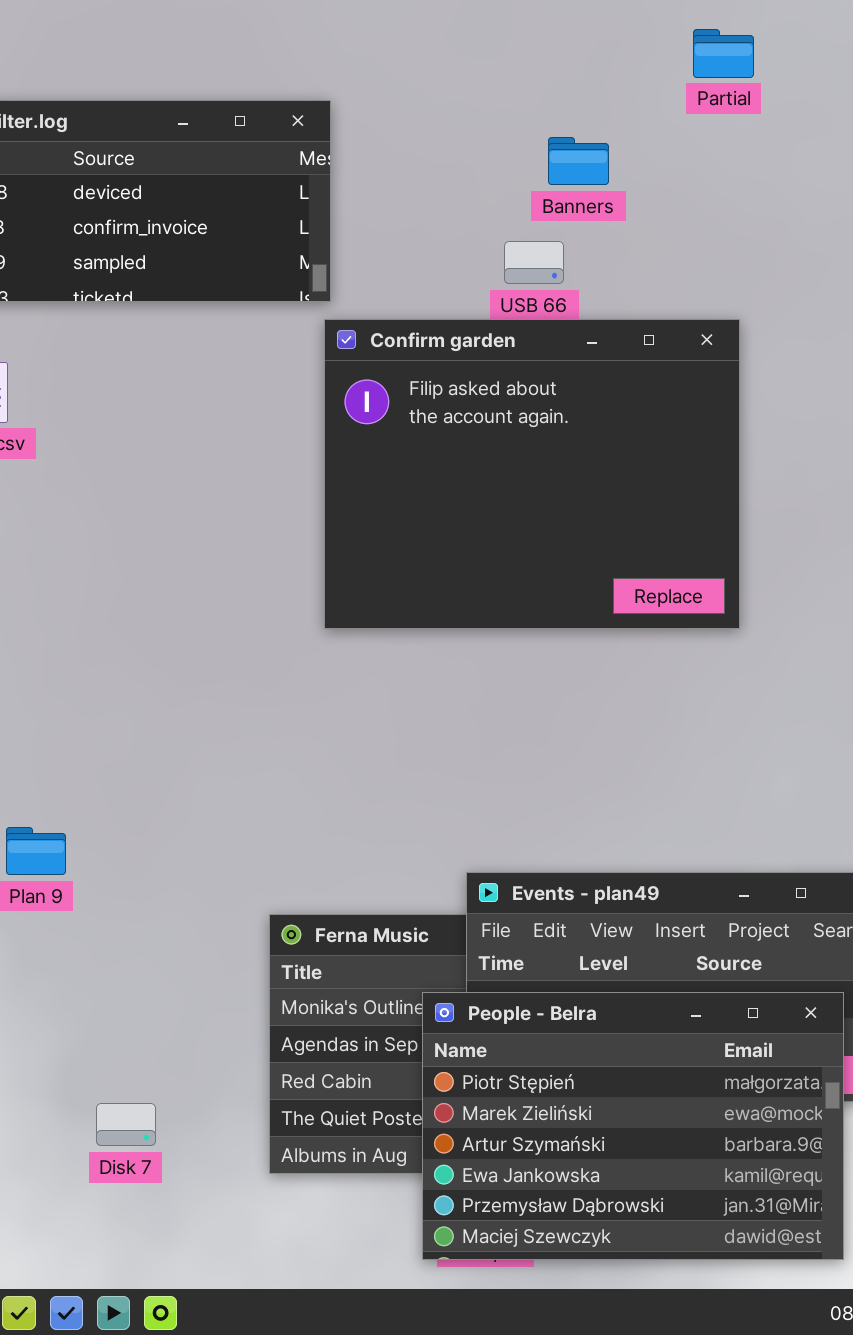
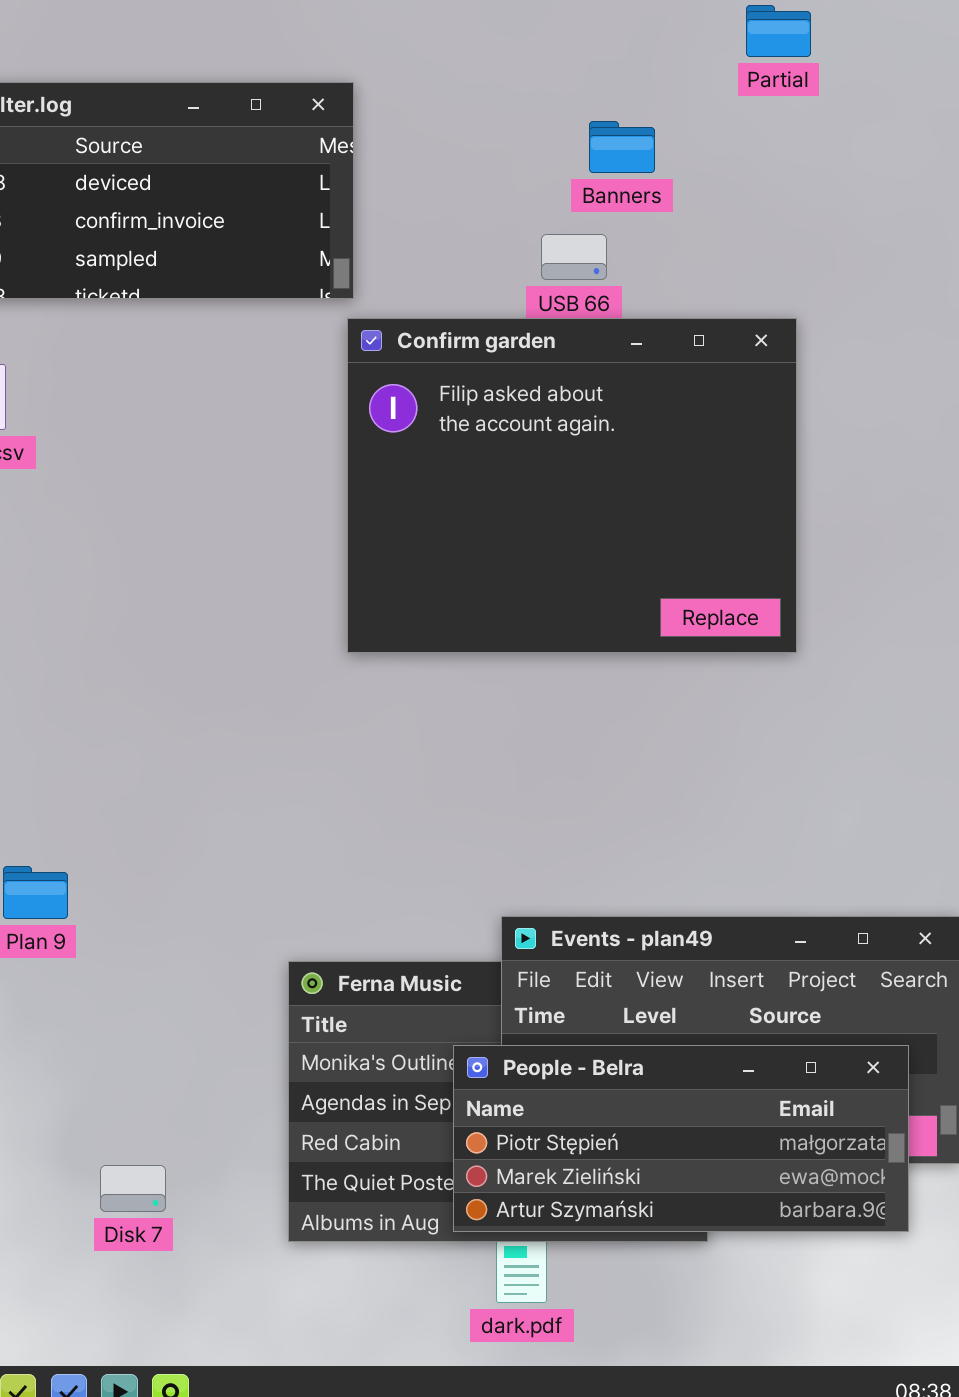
People - Belra: [422,992,844,1260] -> [453,1045,909,1232], resized

